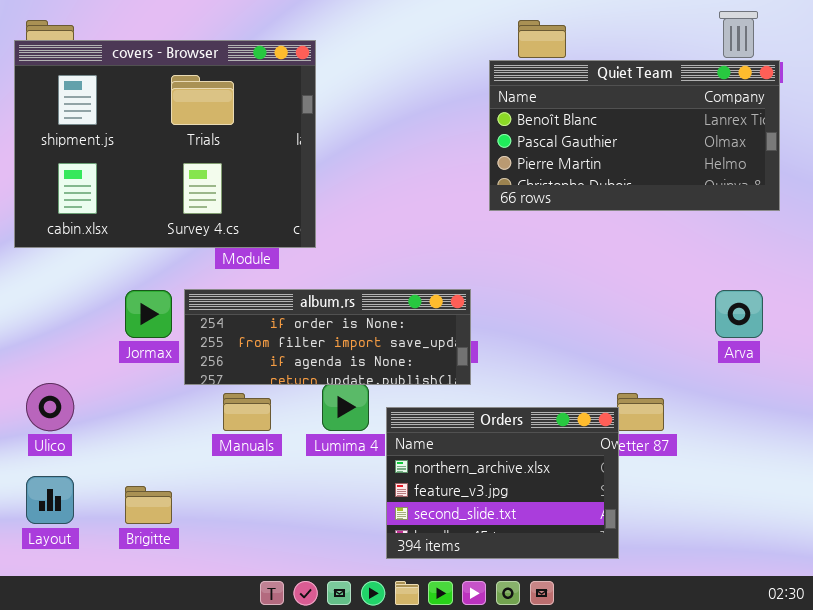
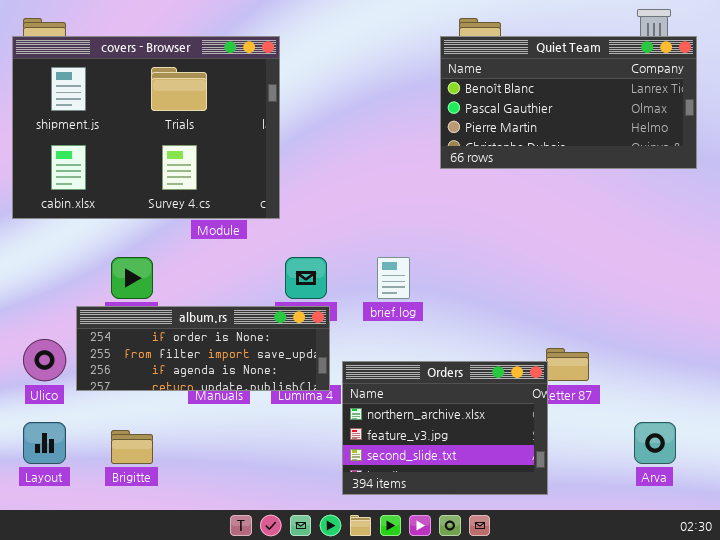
Quiet Team: [489,60,780,211] -> [440,36,697,169], moved
album.rs: [184,289,471,385] -> [76,306,330,391], moved
Arva: [715,290,763,338] -> [634,422,676,464], moved

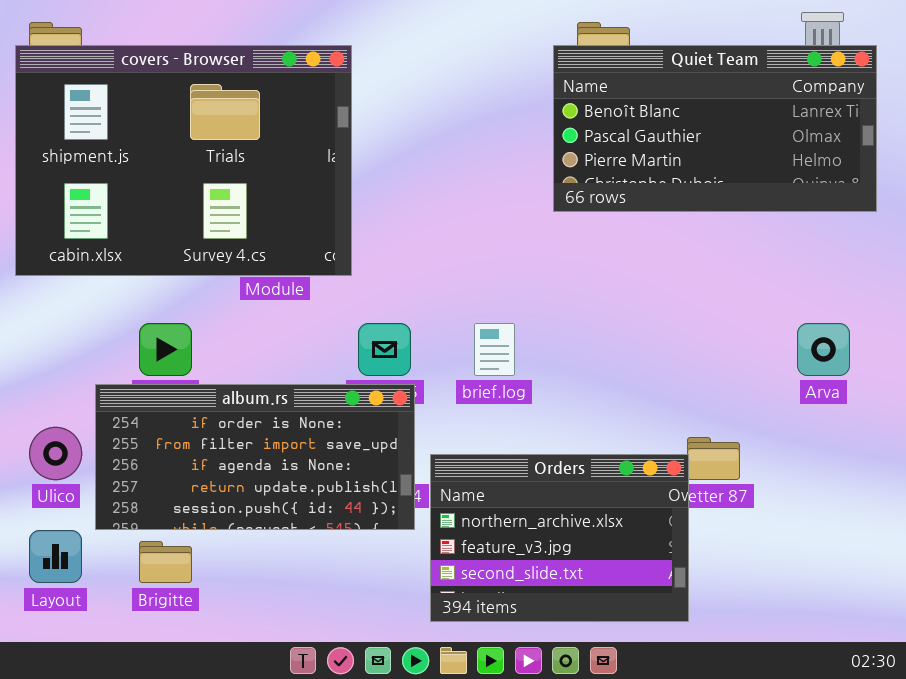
album.rs: [76,306,330,391] -> [95,384,415,530], resized
Arva: [634,422,676,464] -> [797,323,850,376], moved

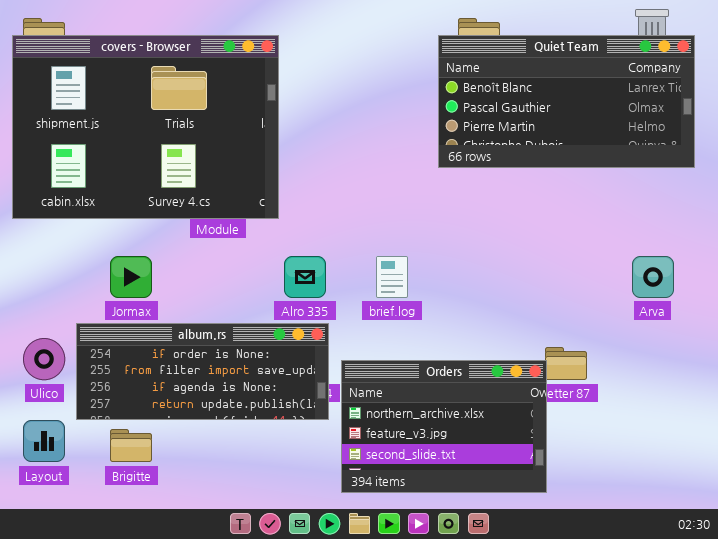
album.rs: [95,384,415,530] -> [76,323,329,420], resized

